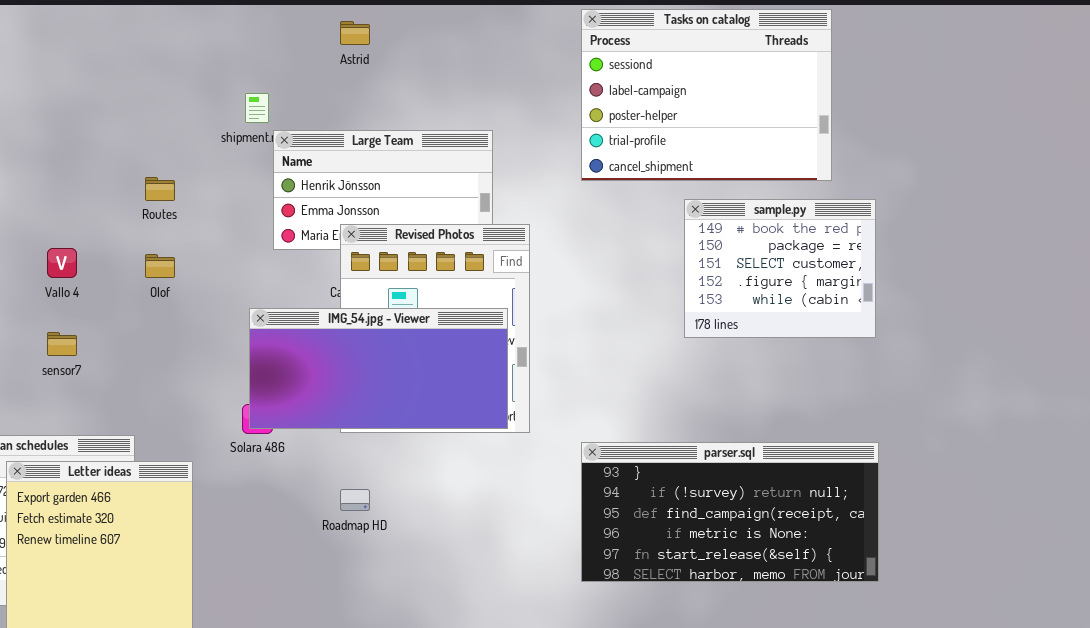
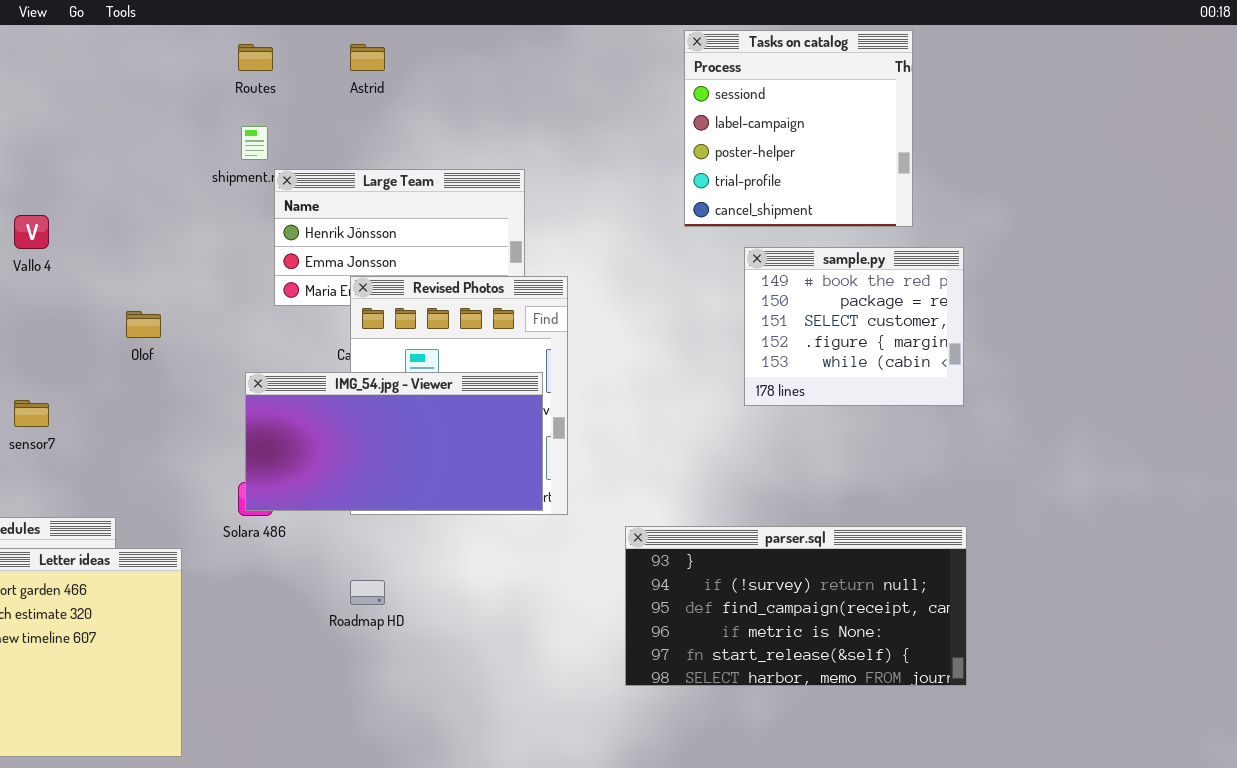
Tasks on catalog: [581,9,832,181] -> [684,30,913,227], resized
Routes: [145,177,175,201] -> [238,44,273,71], moved
Vallo 4: [47,248,77,278] -> [14,215,49,249], moved

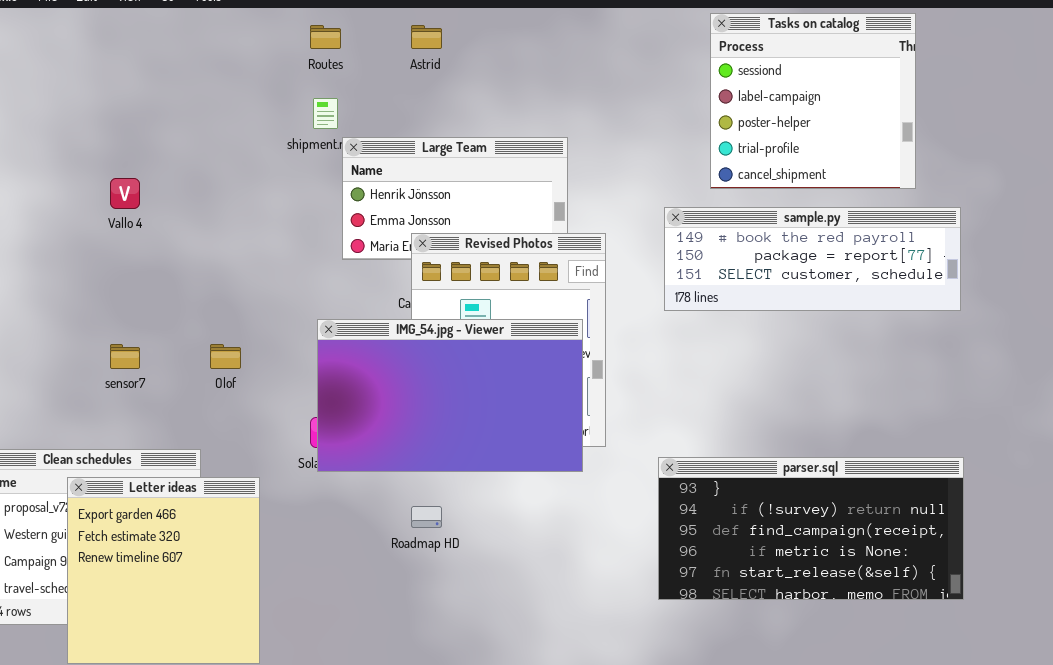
sample.py: [744,247,964,406] -> [664,207,961,311], resized
Olof: [126,311,161,338] -> [210,344,241,369], moved
IMG_54.jpg - Viewer: [245,372,543,511] -> [317,319,583,472], resized

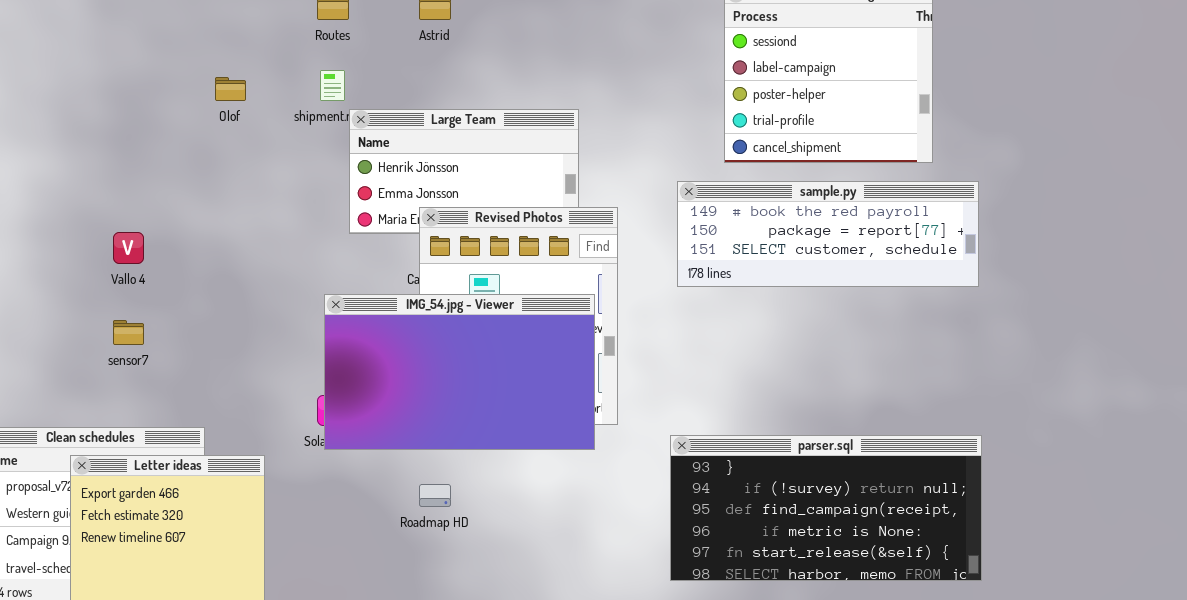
Vallo 4: [110,178,140,209] -> [113,232,144,264], moved
Olof: [210,344,241,369] -> [215,77,246,101], moved

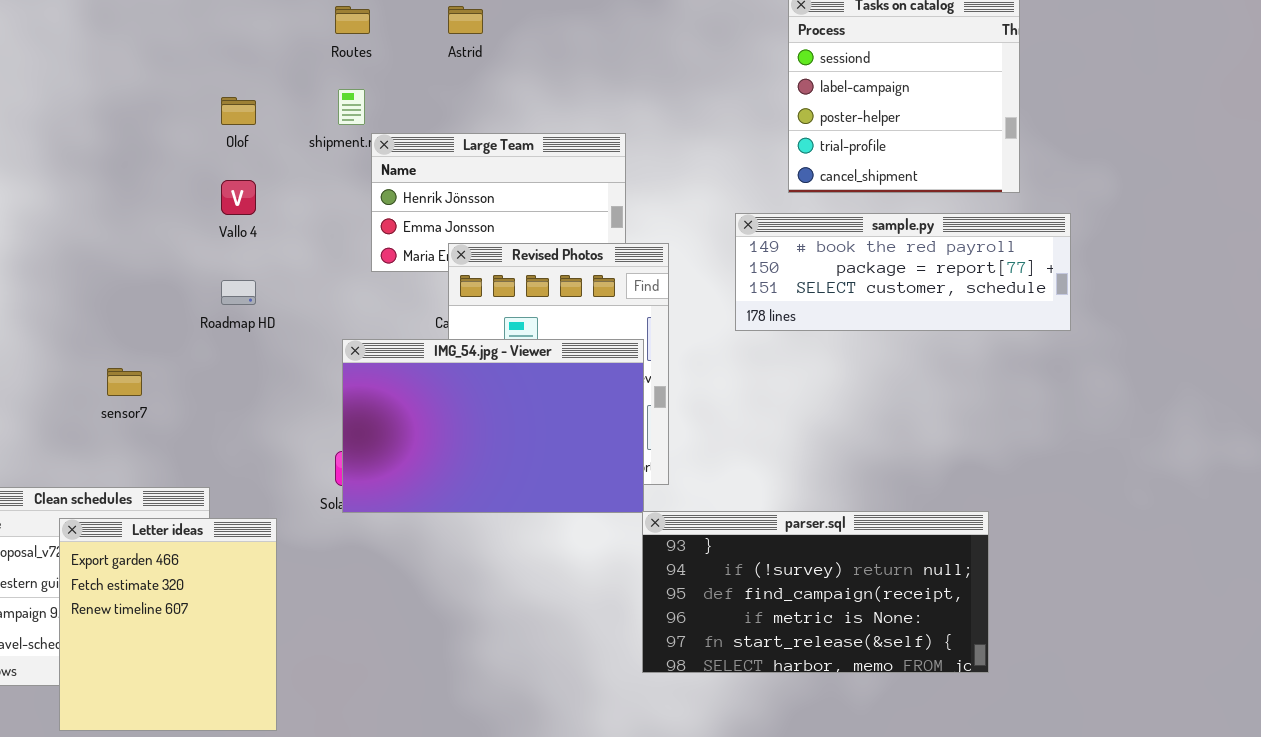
Vallo 4: [113,232,144,264] -> [221,180,256,215], moved
parser.sql: [670,435,982,581] -> [642,511,989,673], moved
Roadmap HD: [419,484,451,507] -> [221,280,256,305], moved

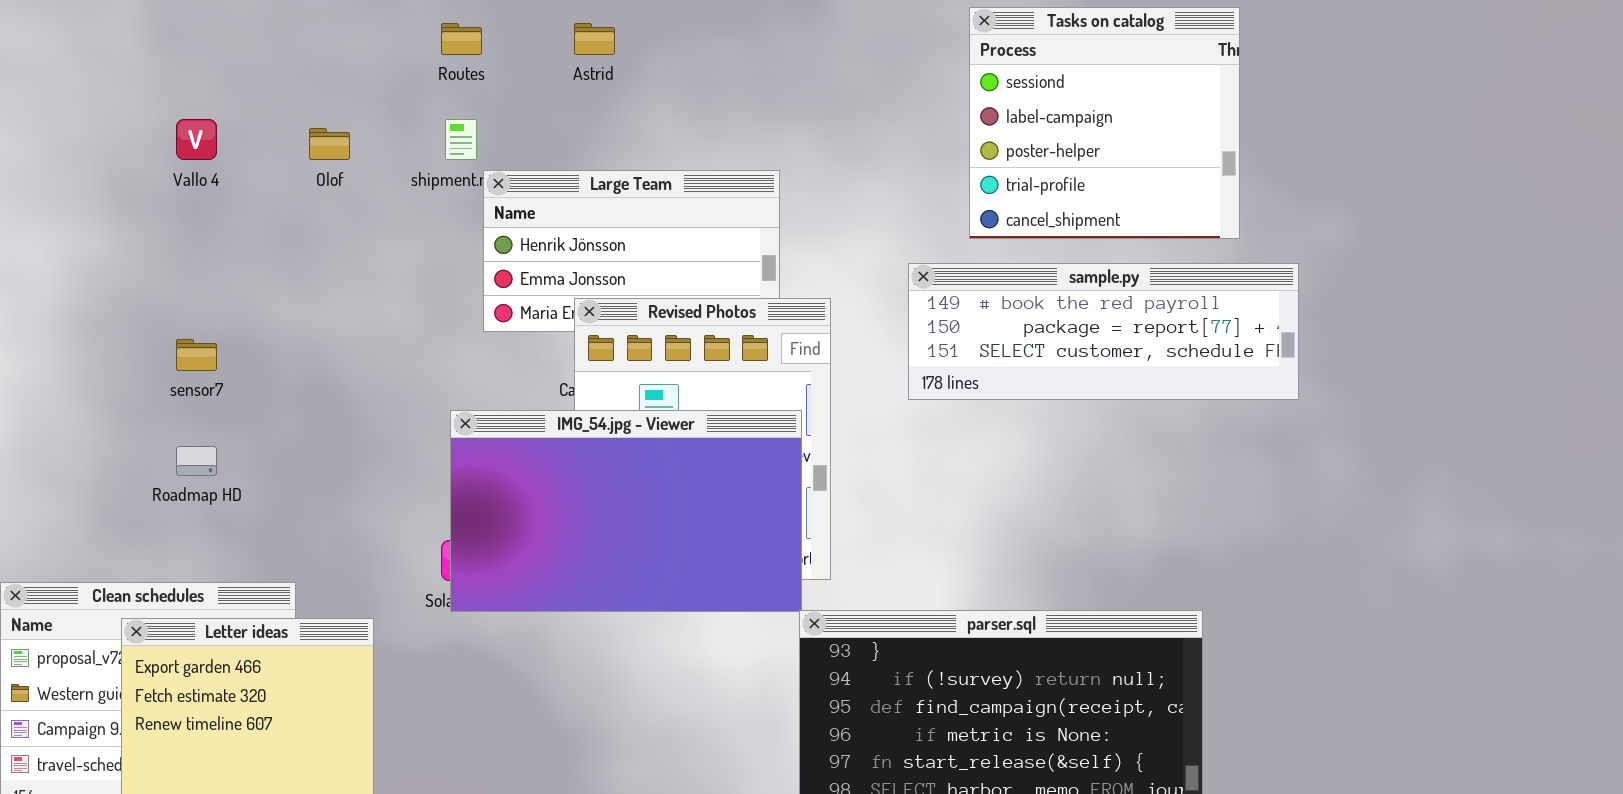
Vallo 4: [221,180,256,215] -> [176,119,217,160], moved
Roadmap HD: [221,280,256,305] -> [176,446,217,476], moved
sensor7: [107,368,142,396] -> [176,339,217,371], moved

